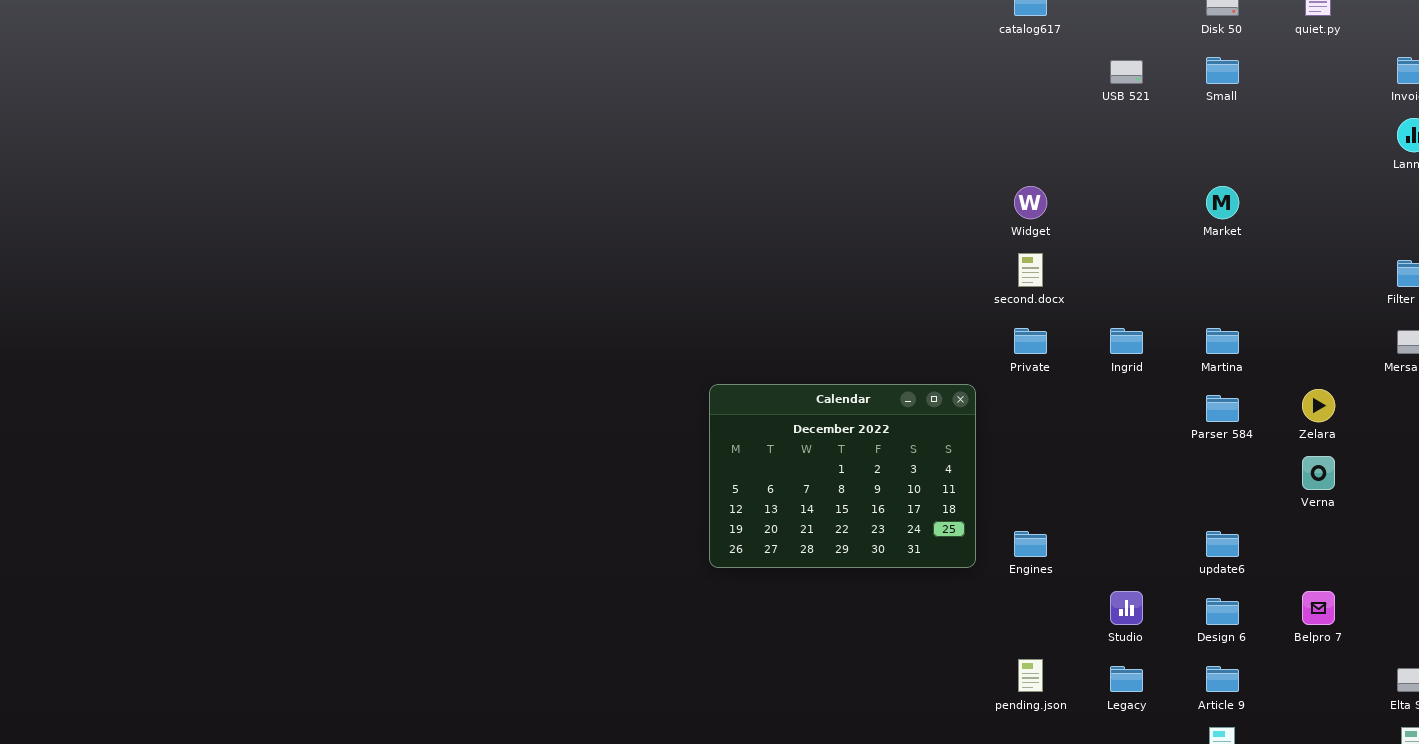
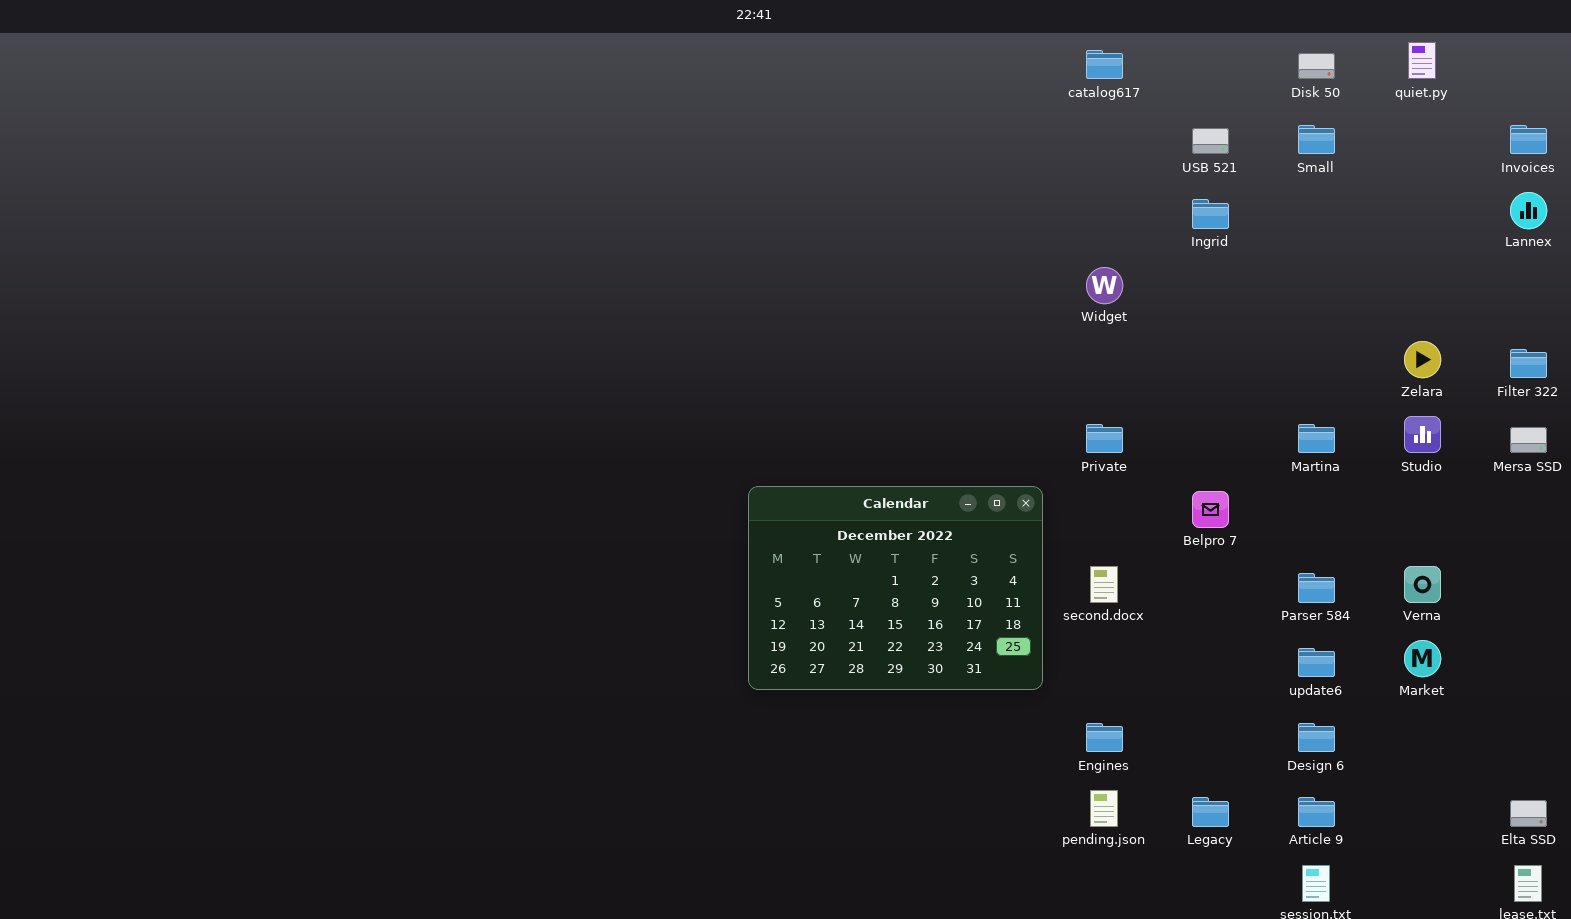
Market: [1206,186,1239,219] -> [1404,640,1441,677], moved
second.docx: [1018,253,1043,287] -> [1090,566,1118,603], moved
Ingrid: [1110,328,1143,354] -> [1192,199,1229,229], moved
Zelara: [1302,389,1335,422] -> [1404,341,1441,378], moved
Parser 584: [1206,395,1239,422] -> [1298,573,1335,603], moved
Engines: [1014,531,1047,557] -> [1086,723,1123,752], moved
Studio: [1110,591,1143,625] -> [1404,416,1441,453], moved
Belpro 7: [1302,591,1335,625] -> [1192,491,1229,528], moved

